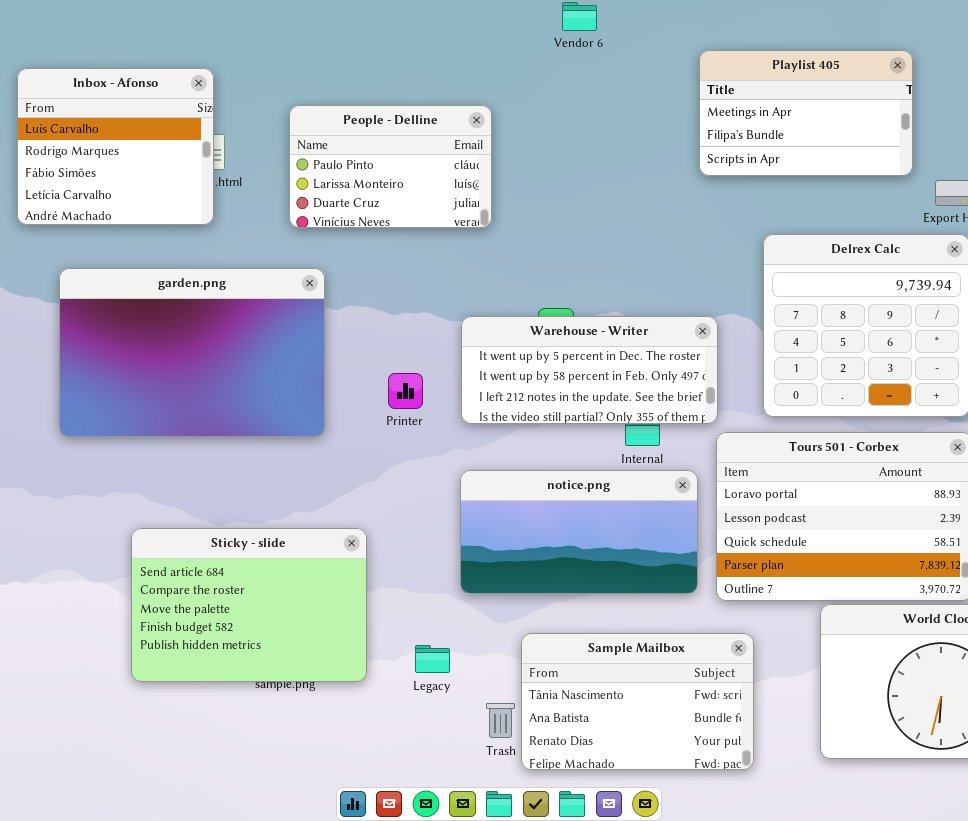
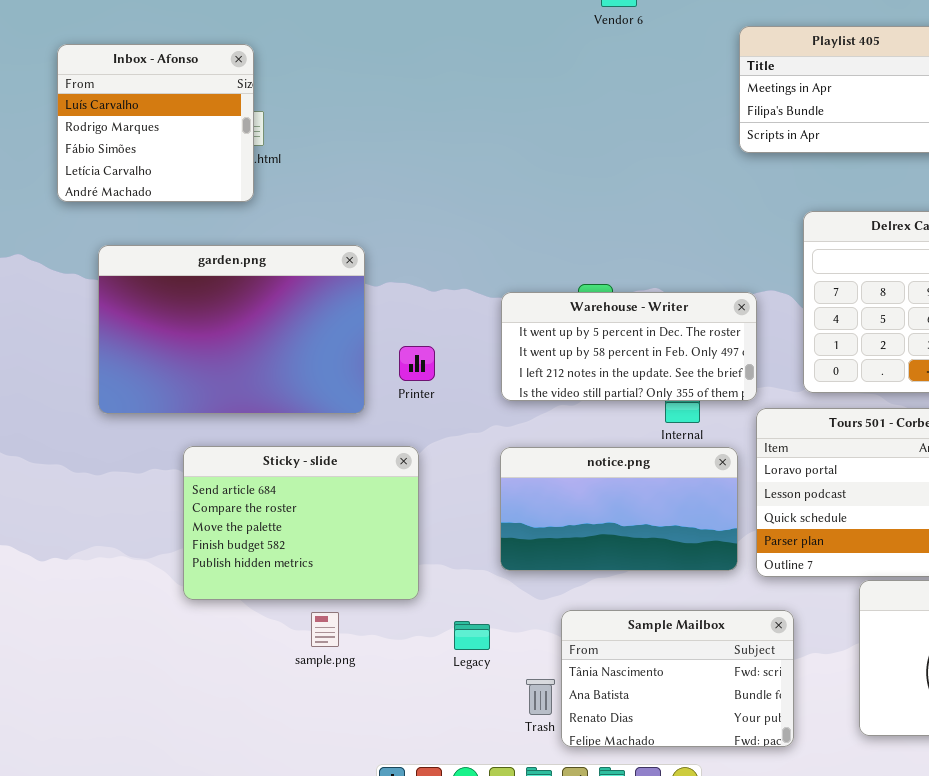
People - Delline: [289,105,492,228] -> none, closed
Printer: [388,373,423,409] -> [399,346,435,381], moved
Sticky - slide: [131,528,367,682] -> [183,446,419,600], moved

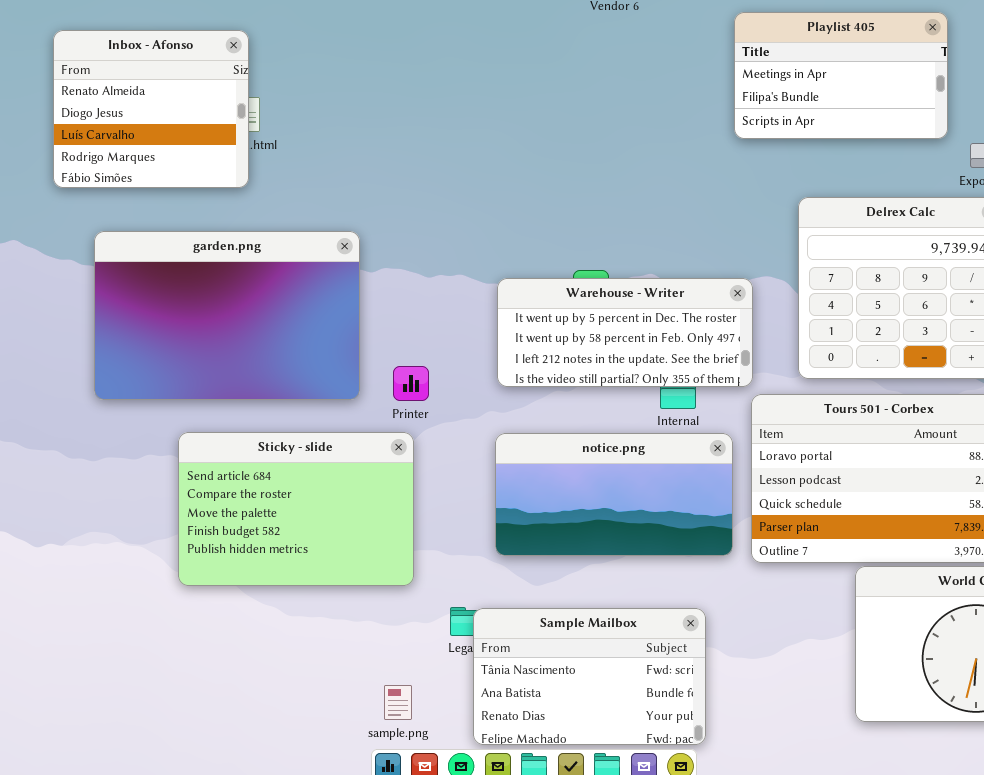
Inbox - Afonso: [57,44,254,202] -> [53,30,249,188], scrolled up 2 rows
Printer: [399,346,435,381] -> [393,366,429,401], moved
Sample Mailbox: [561,610,794,747] -> [473,608,706,745], moved
sample.png: [311,612,339,647] -> [384,685,412,720], moved

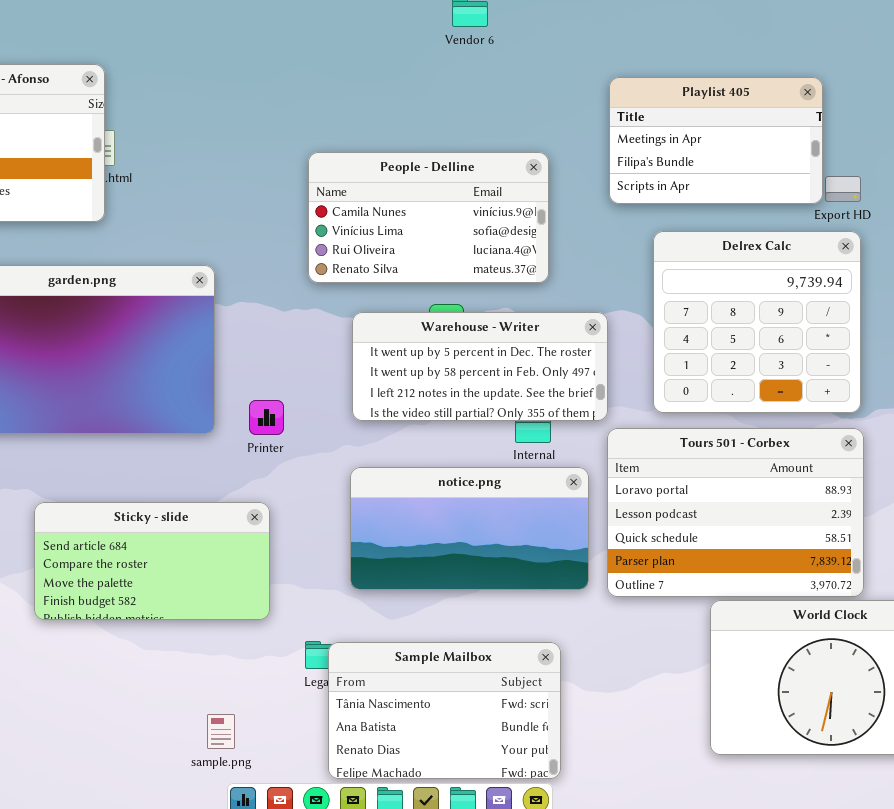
Playlist 405: [734,12,948,139] -> [609,77,823,204], moved
People - Delline: none -> [308,152,549,283], opened
Sticky - slide: [178,432,414,586] -> [34,502,270,620], resized
sample.png: [384,685,412,720] -> [207,714,235,749], moved

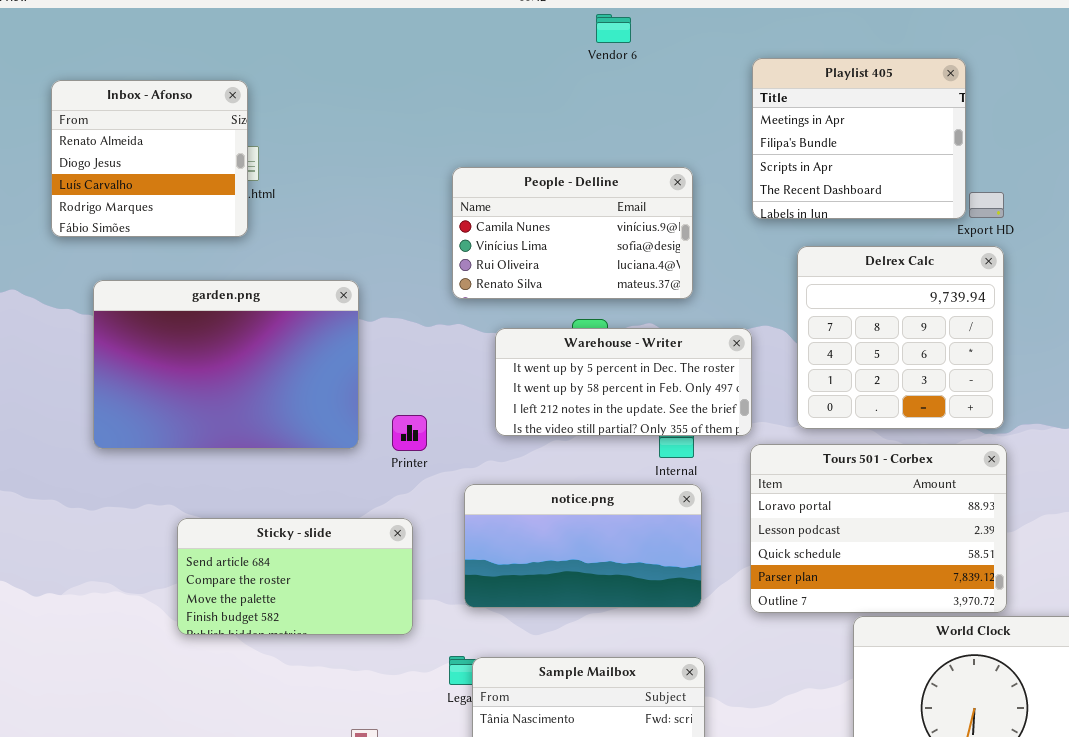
Playlist 405: [609,77,823,204] -> [752,58,966,219], resized
notice.png: [350,467,589,590] -> [464,484,702,608], moved

